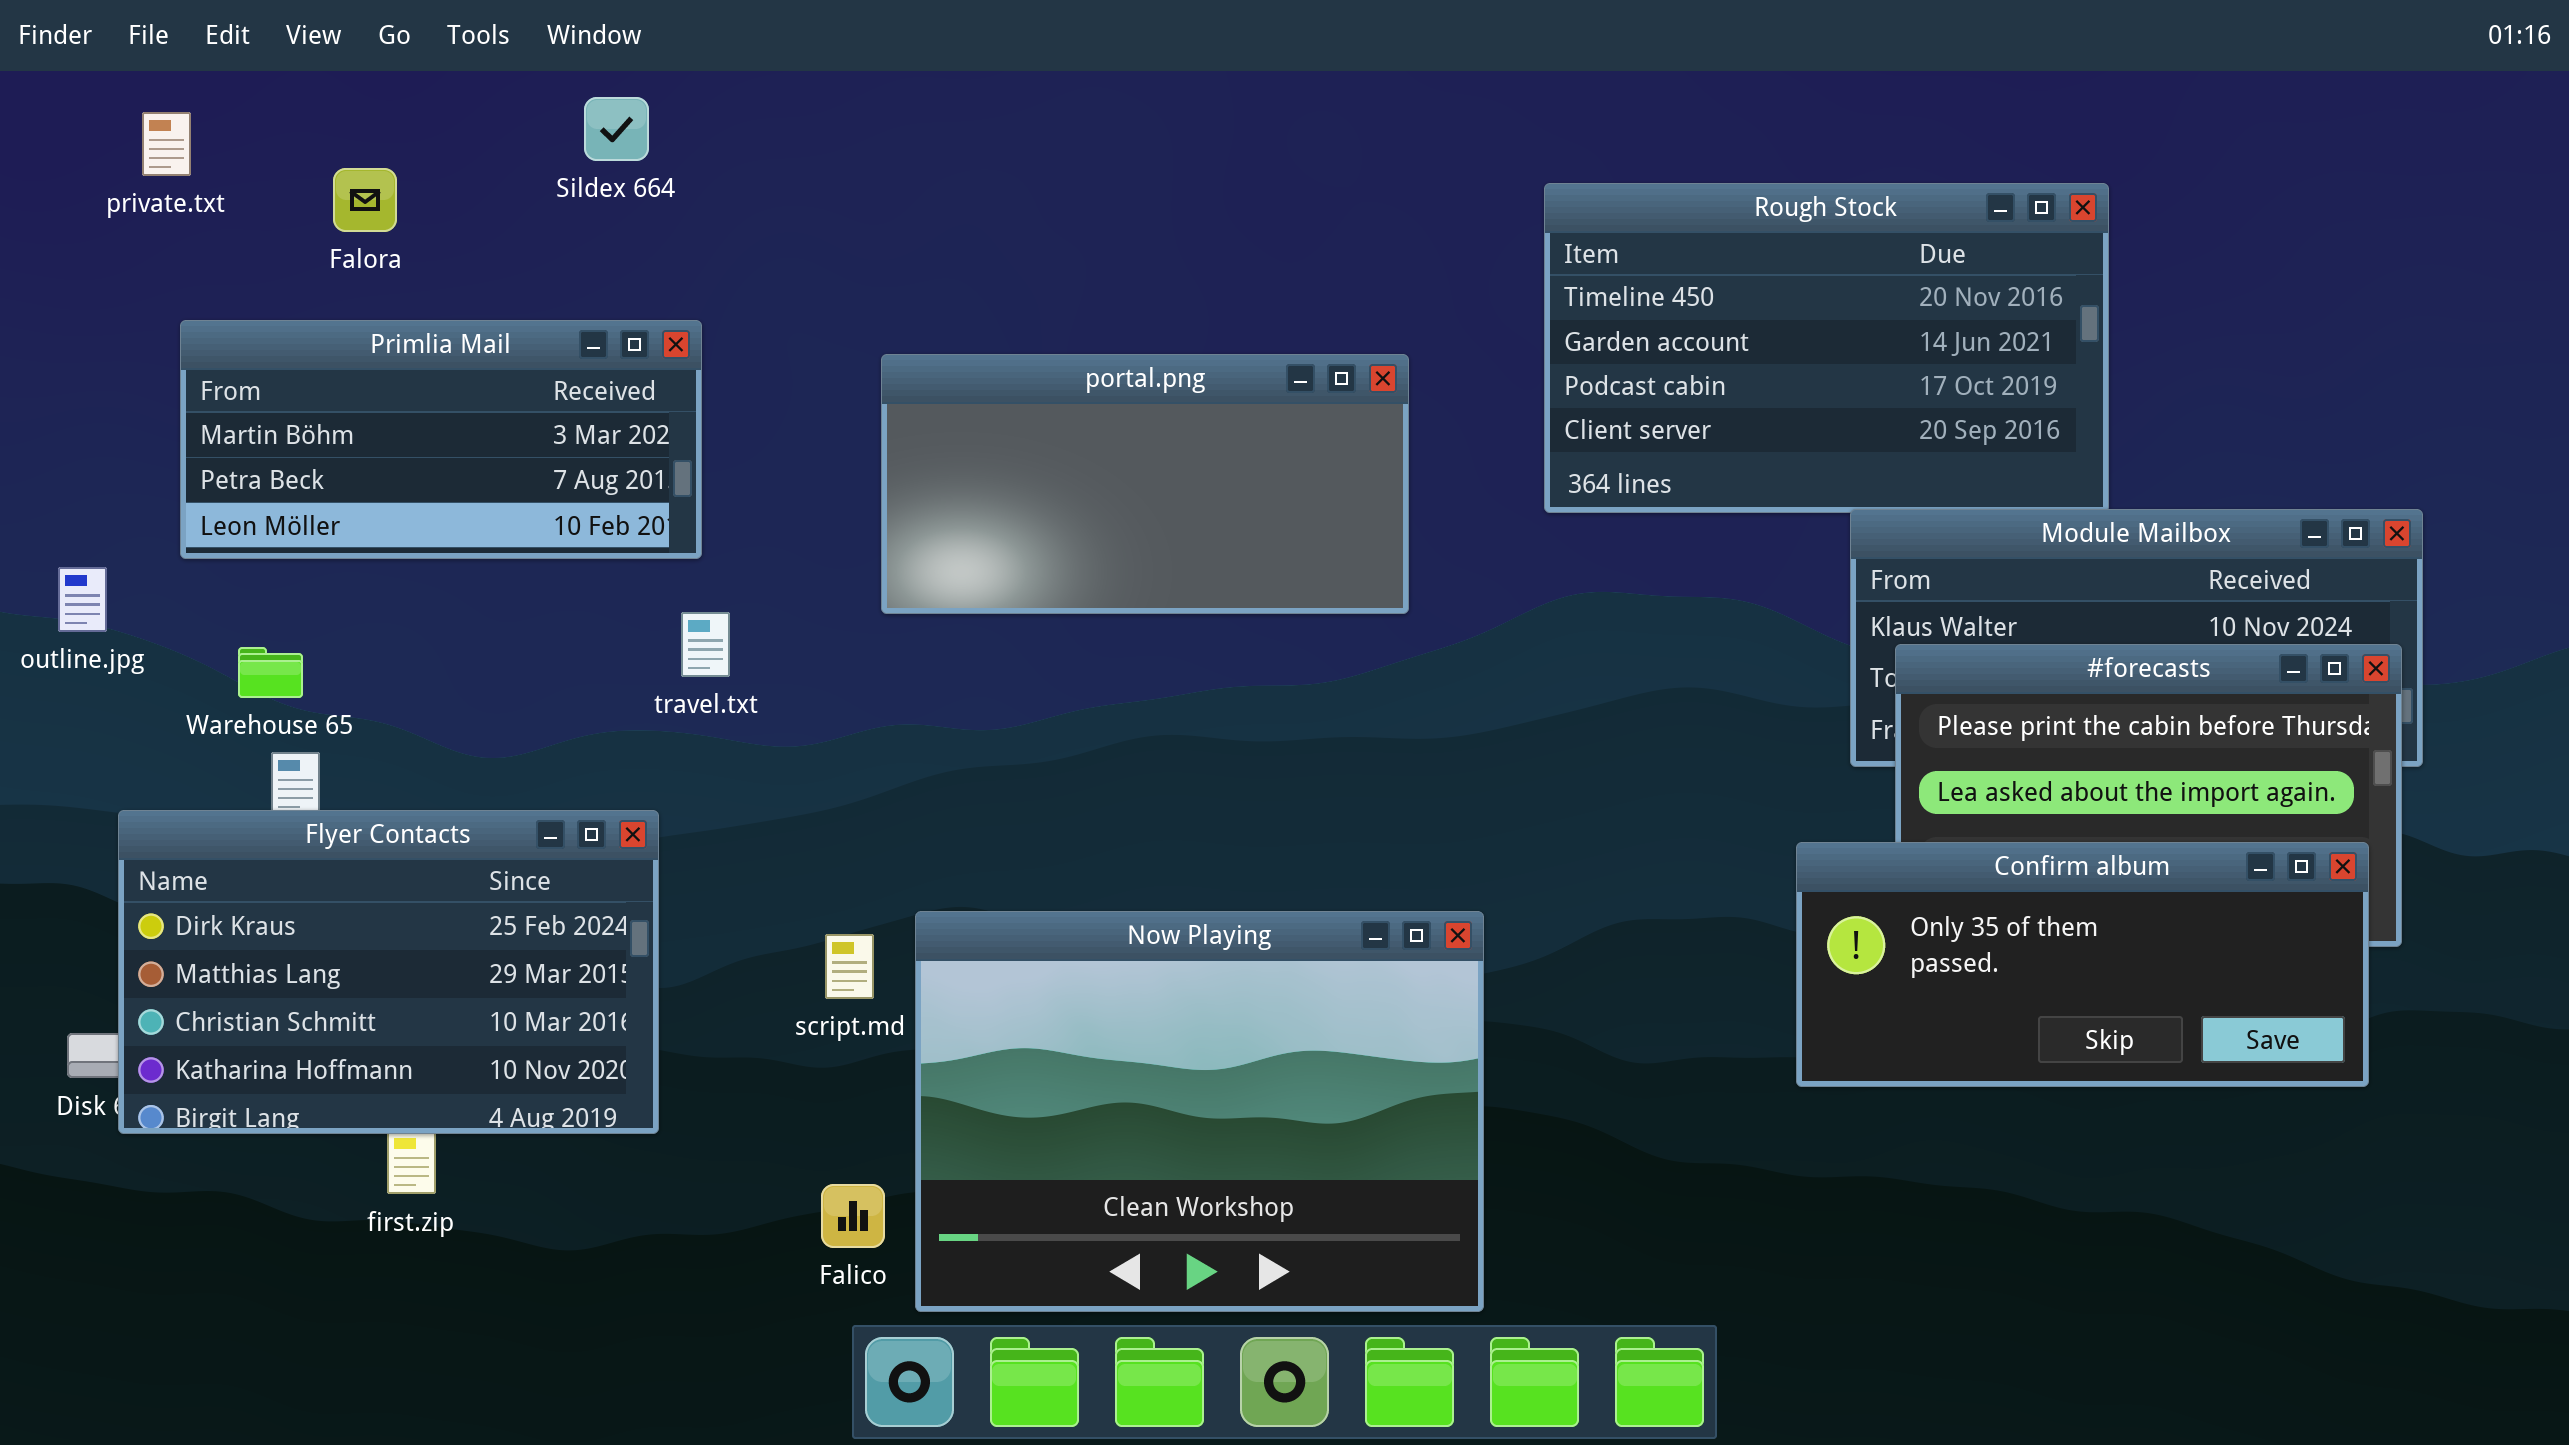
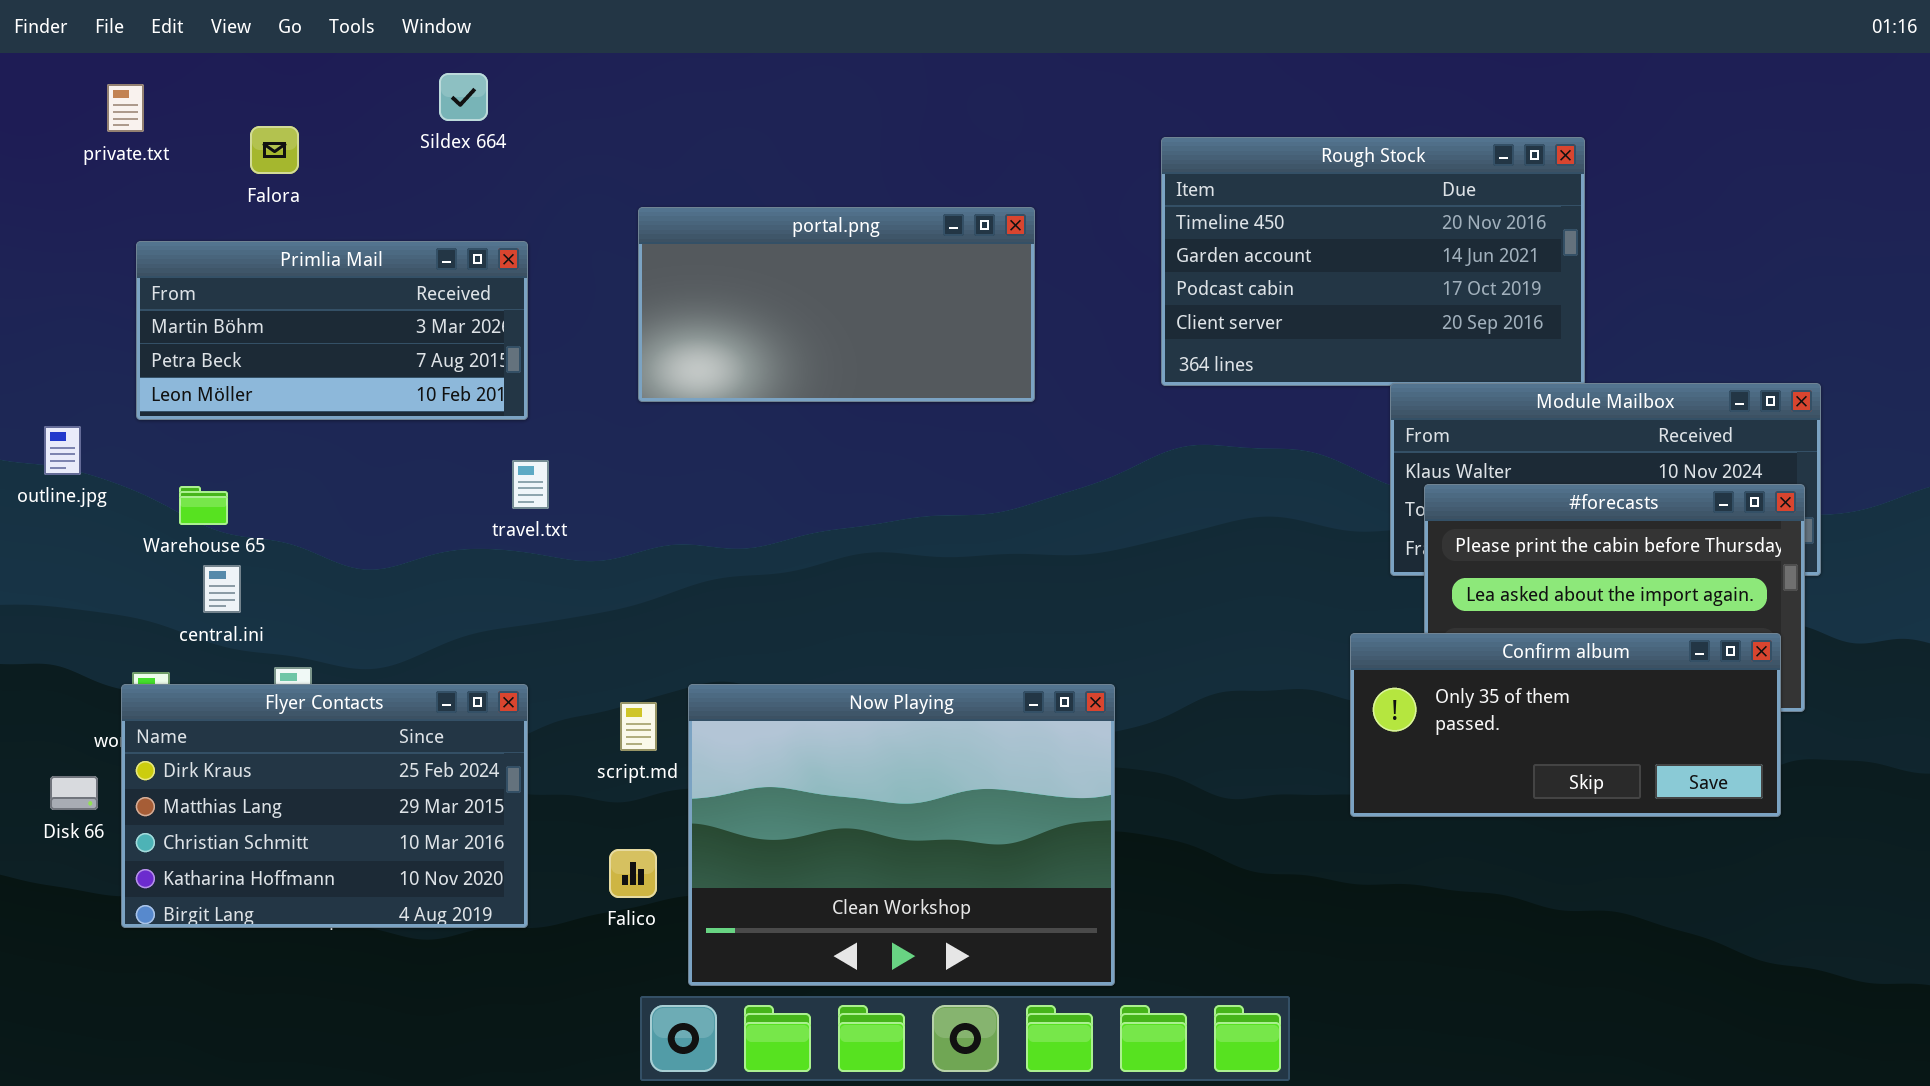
portal.png: [881,354,1409,614] -> [638,207,1035,402], moved
Flyer Contacts: [118,810,659,1134] -> [121,684,528,928], moved
Falico: [821,1184,885,1248] -> [609,849,657,898], moved

